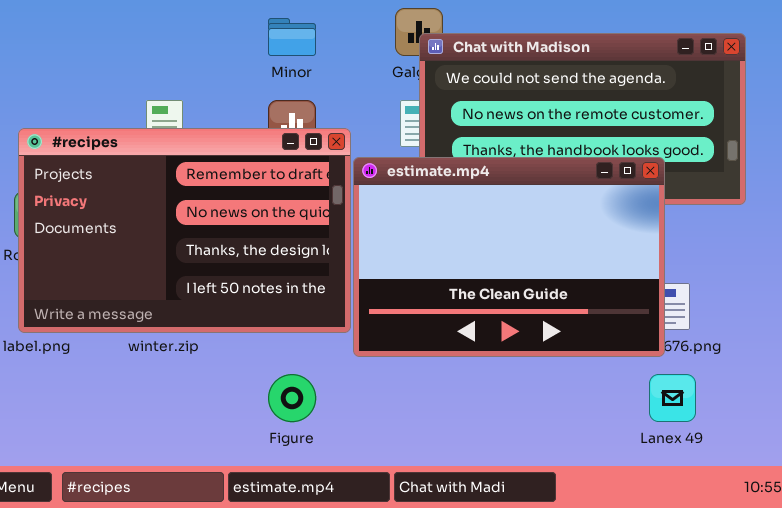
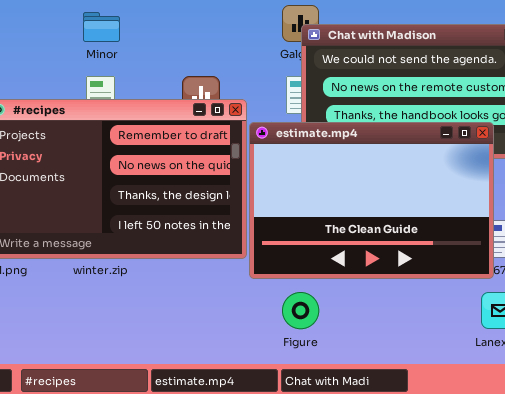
Minor: [268,18,316,56] -> [83,12,120,42], moved
Figure: [268,374,316,422] -> [282,292,319,329], moved

